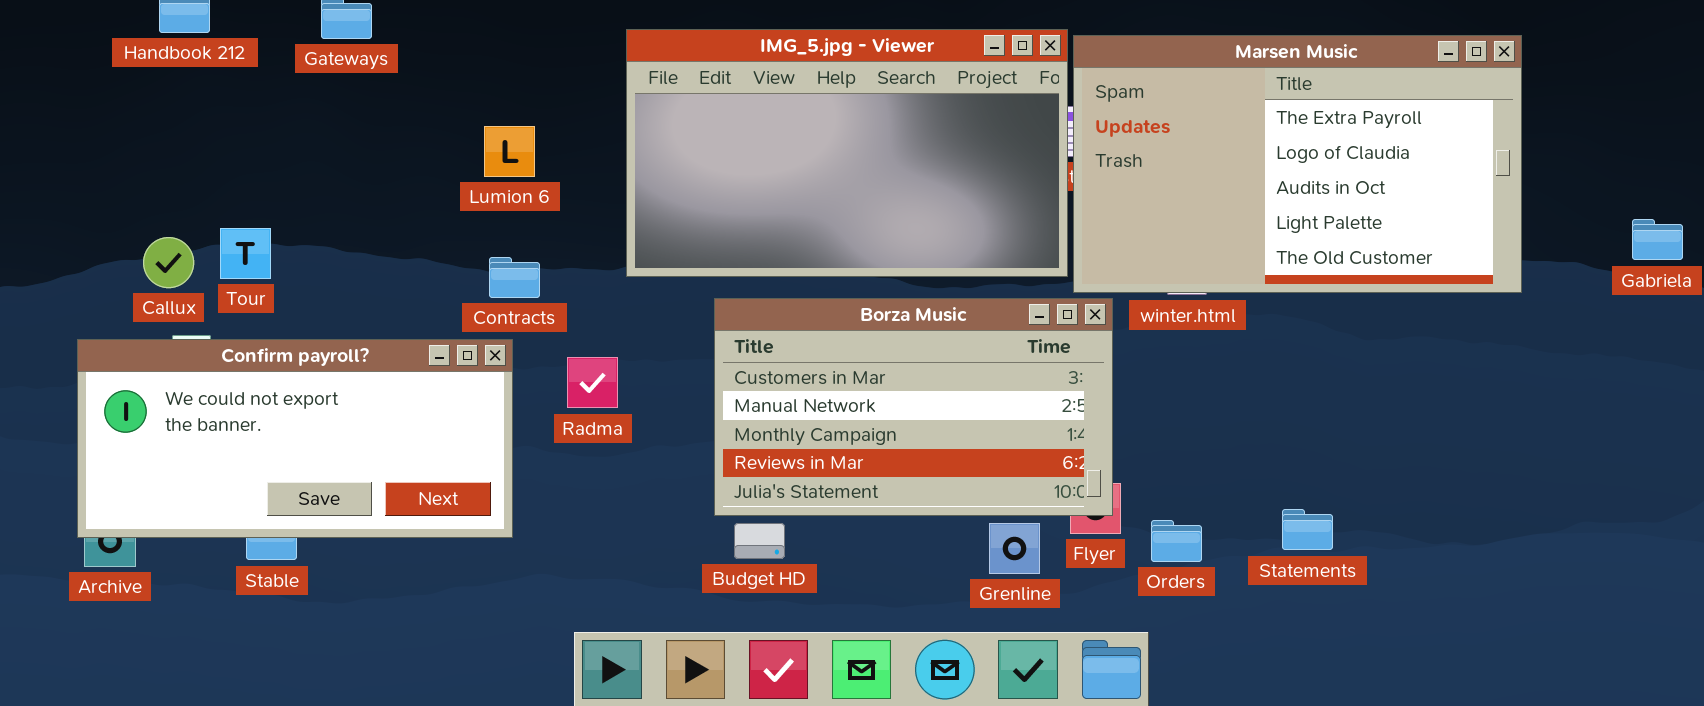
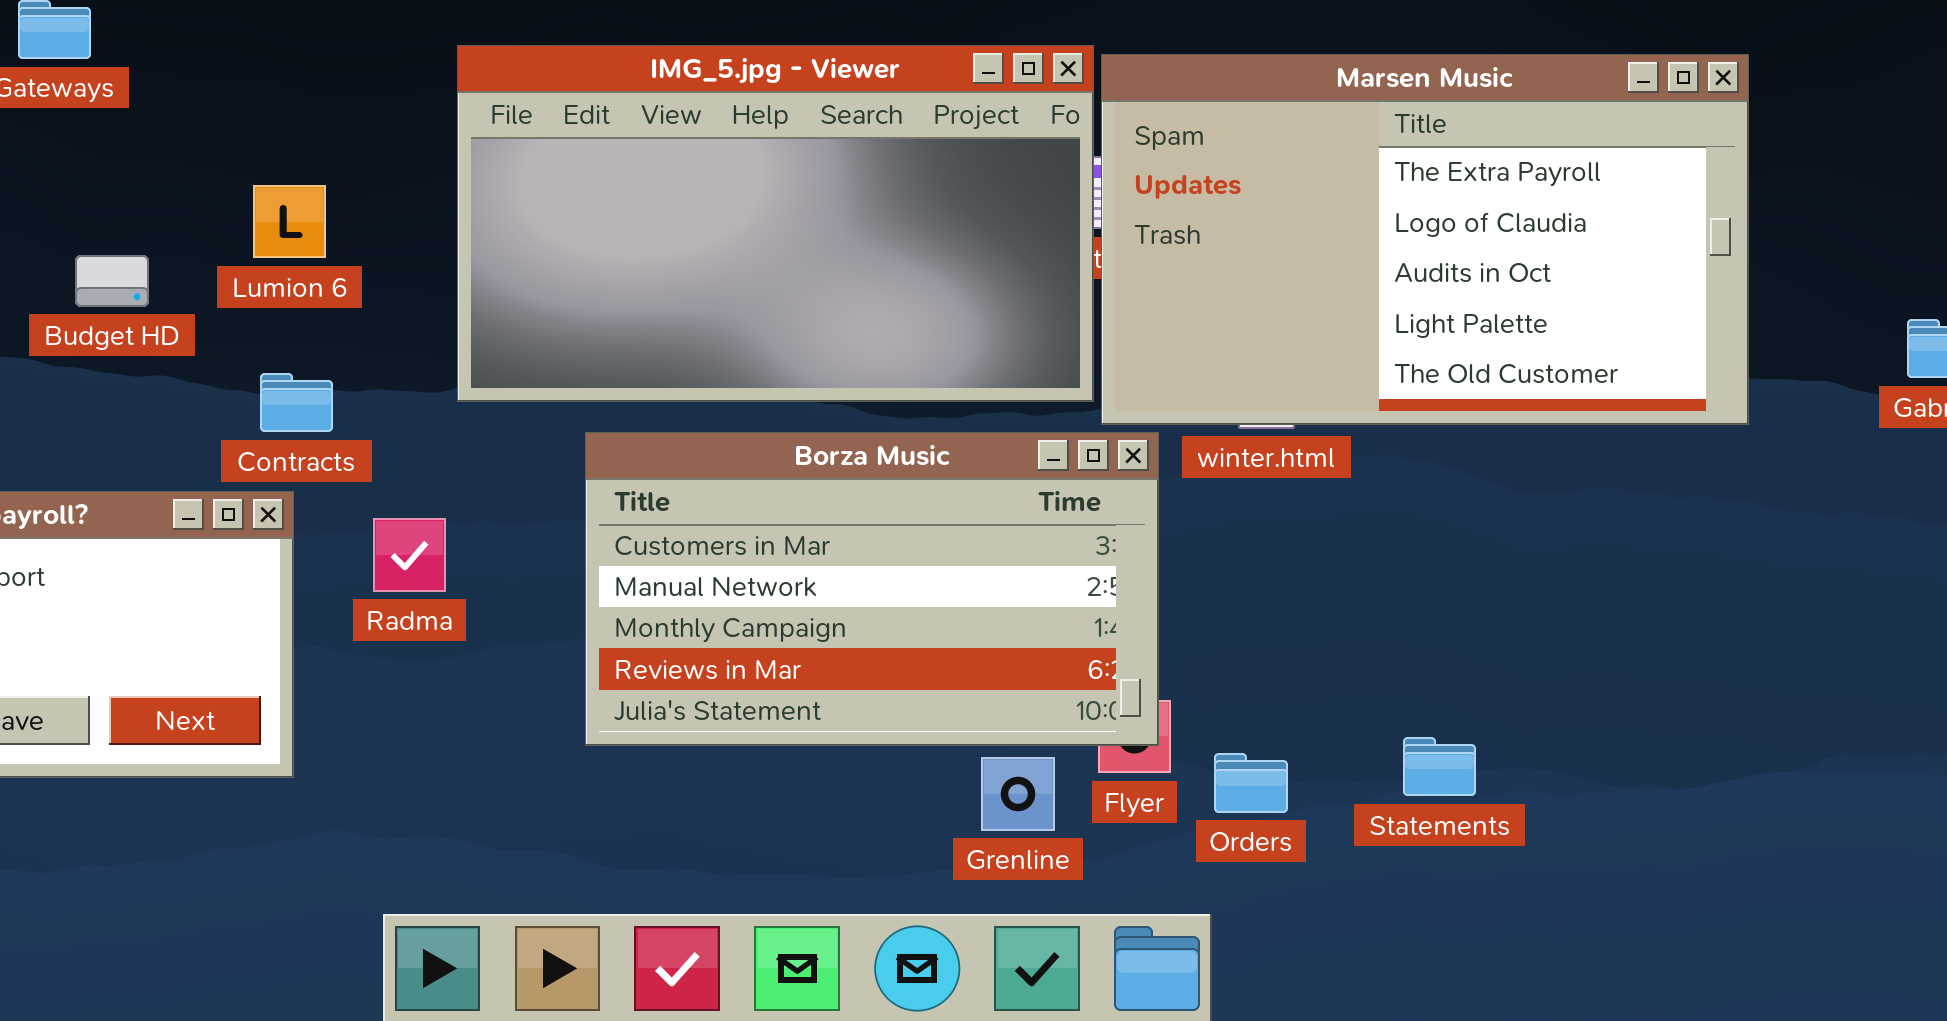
Budget HD: [734,523,785,559] -> [75,255,149,307], moved

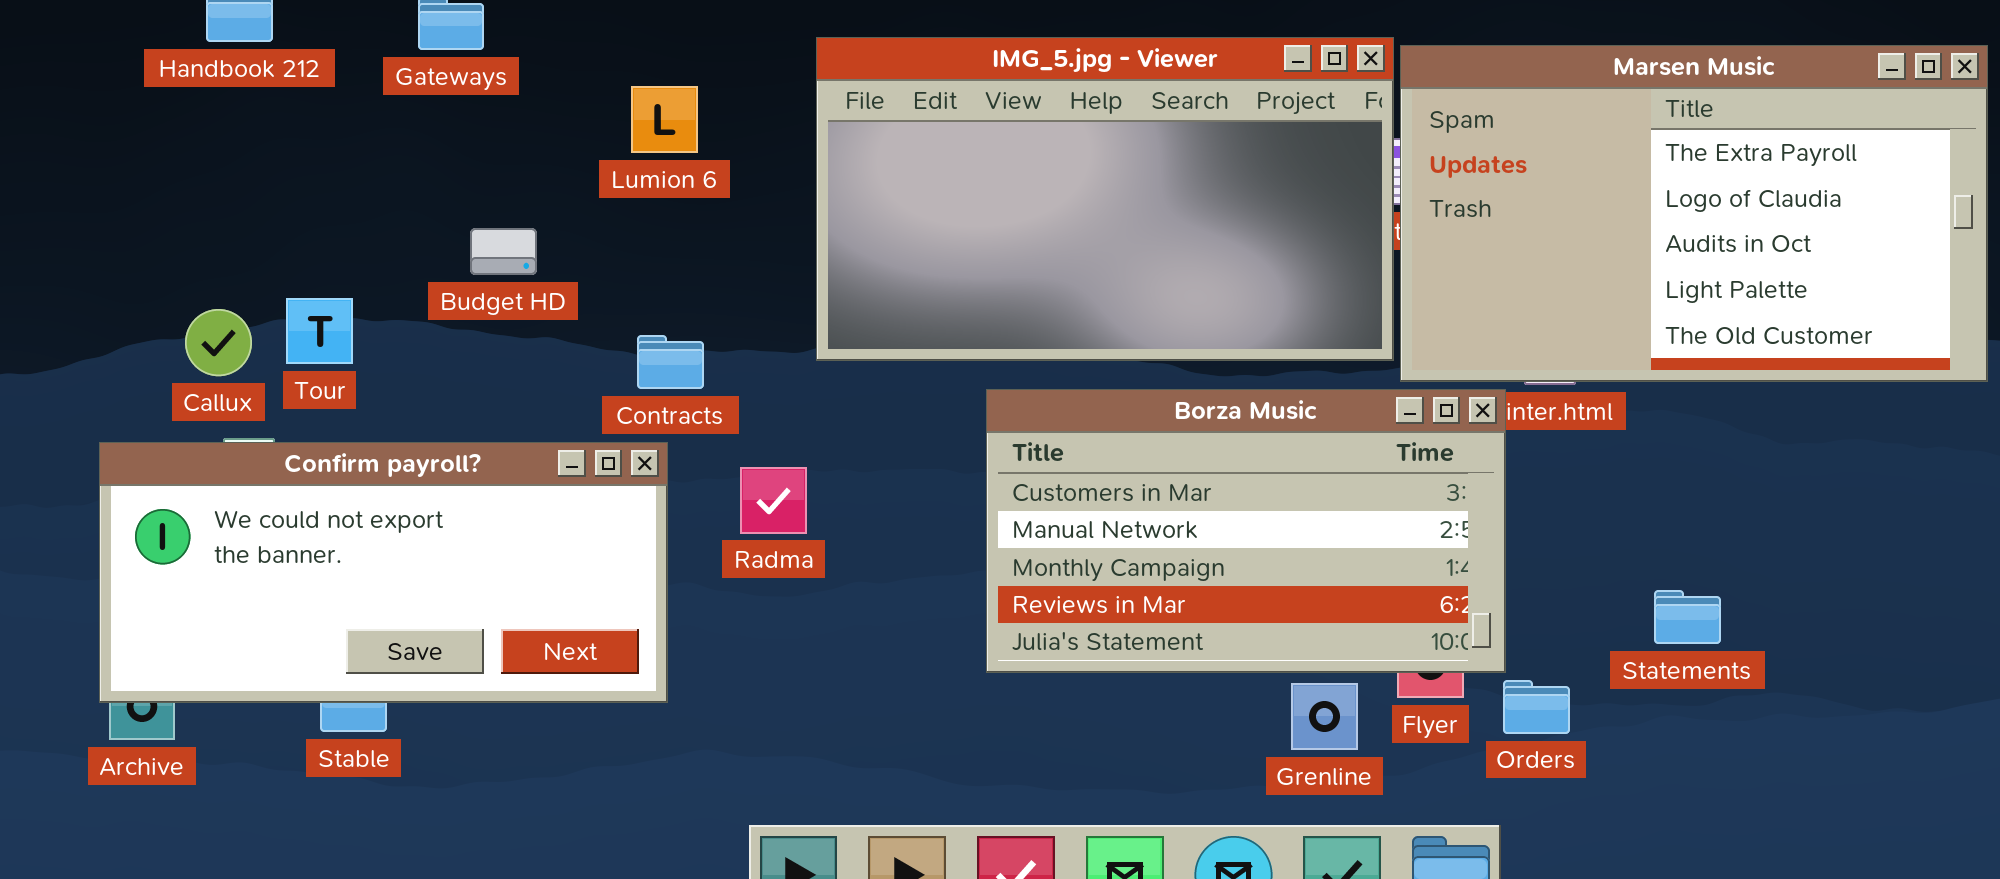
Lumion 6: [253,185,326,258] -> [631,86,698,153], moved
Borza Music: [585,432,1159,746] -> [986,389,1506,673], moved
Statements: [1403,737,1476,796] -> [1654,590,1721,644], moved

